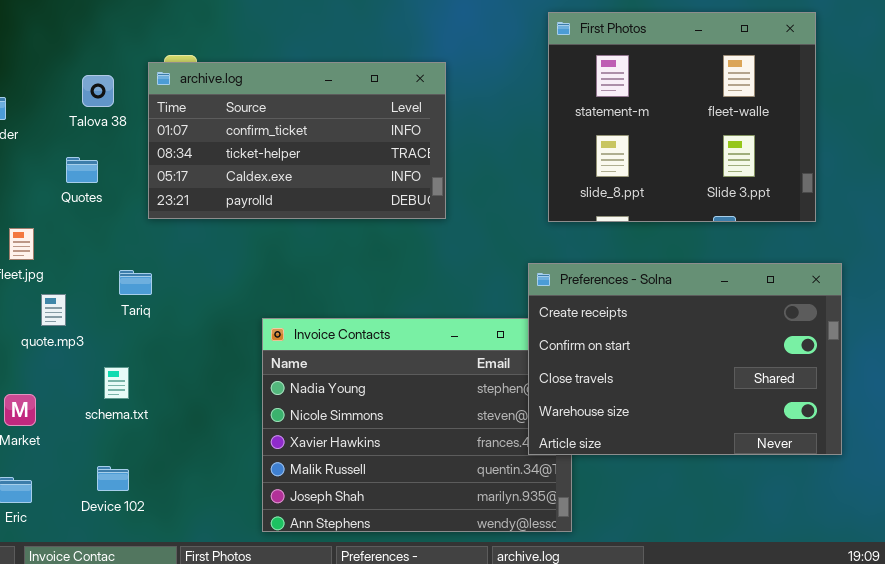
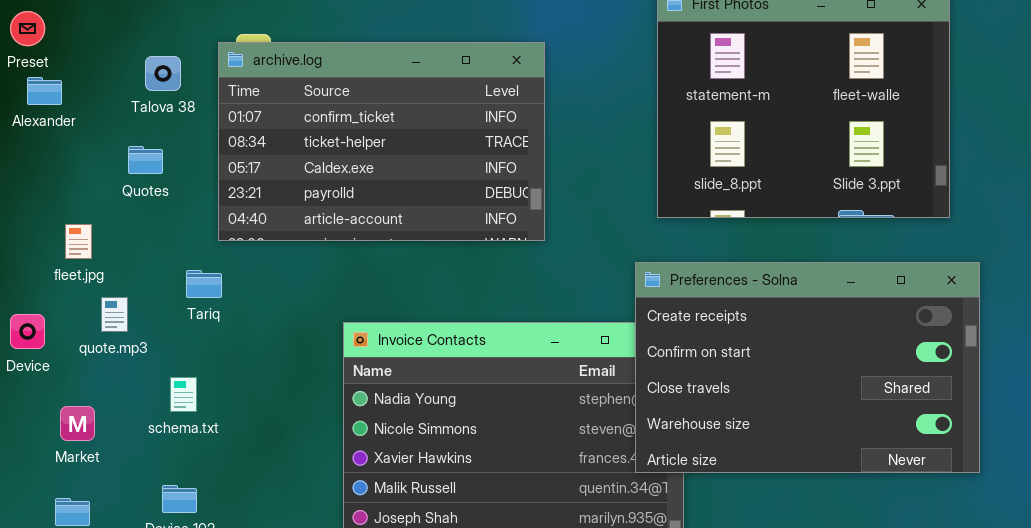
archive.log: [148,62,446,219] -> [218,42,545,241], resized

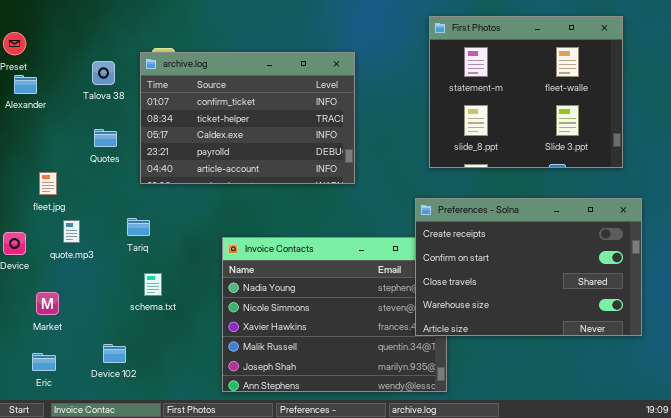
Quotes: [128,146,163,174] -> [94,129,117,147], moved
Tariq: [186,270,222,298] -> [127,218,150,236], moved
schema.txt: [170,377,197,412] -> [144,273,162,296], moved

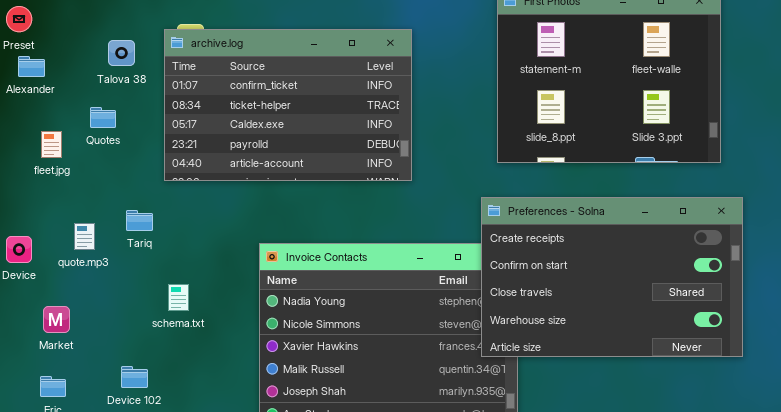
Quotes: [94,129,117,147] -> [90,107,116,128], moved
fleet.jpg: [39,172,57,195] -> [41,131,62,158], moved
Tariq: [127,218,150,236] -> [126,210,153,231], moved

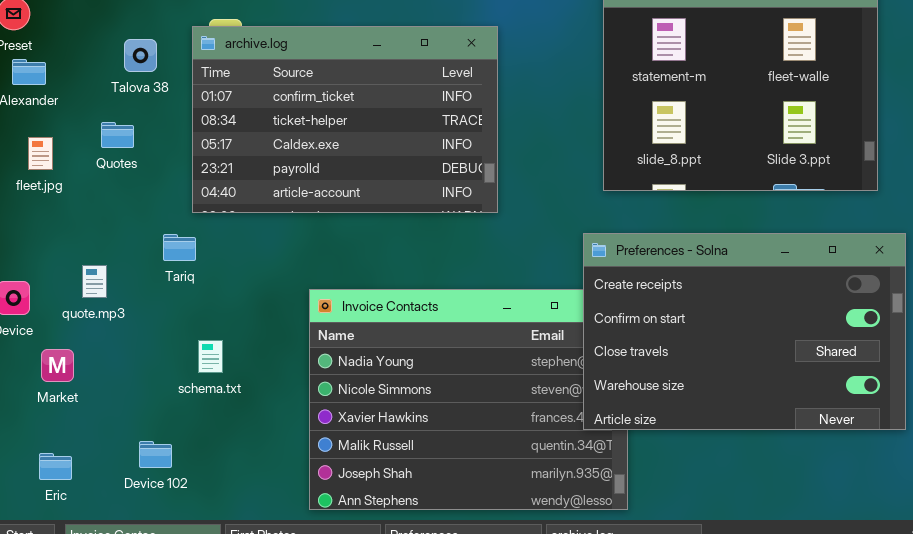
fleet.jpg: [41,131,62,158] -> [28,137,53,170], moved
Tariq: [126,210,153,231] -> [163,234,196,261], moved
Market: [43,306,70,333] -> [41,349,74,382], moved

